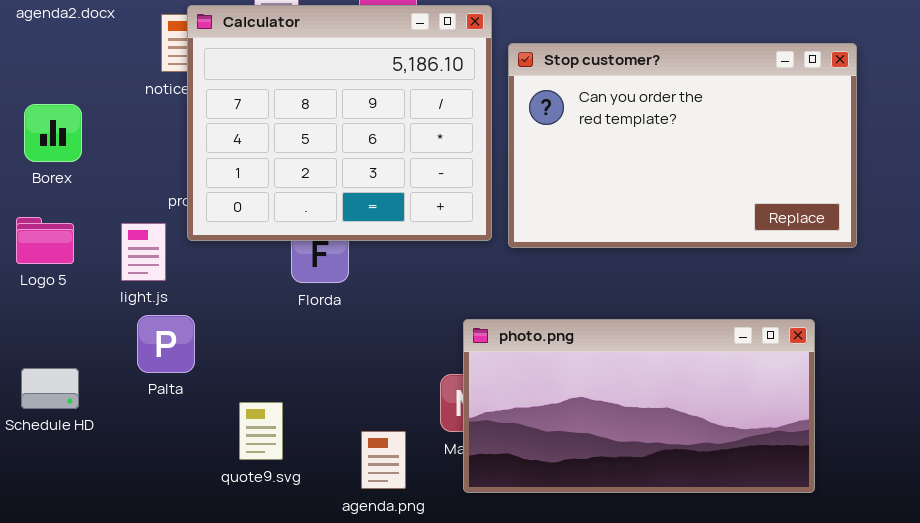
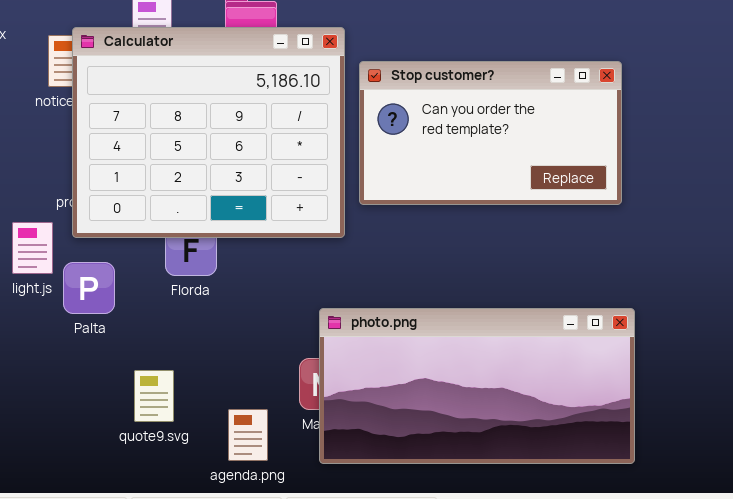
Stop customer?: [508,43,857,248] -> [359,61,622,205], resized
Palta: [137,315,195,373] -> [63,262,115,314], moved
quote9.svg: [239,402,283,460] -> [134,370,174,422], moved

